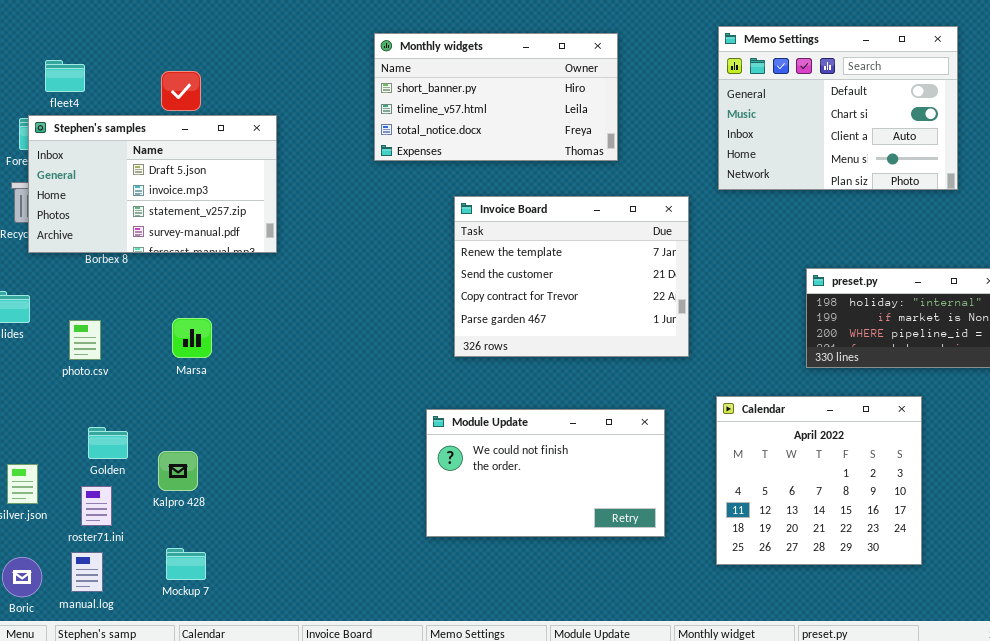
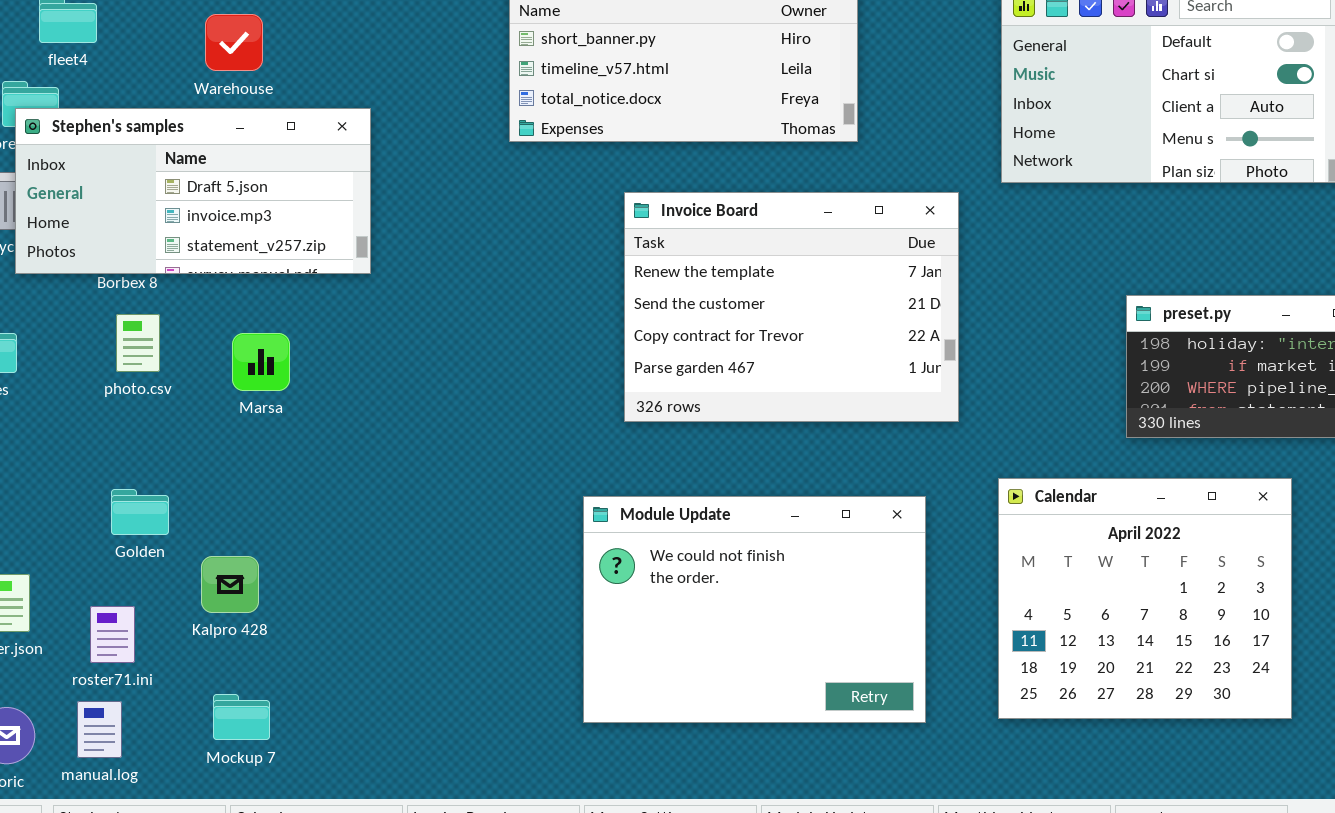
Stephen's samples: [28,115,277,253] -> [15,108,371,274], resized
Marsa: [172,318,212,358] -> [232,333,290,391], moved
photo.csv: [69,320,101,360] -> [116,314,160,372], moved
Module Update: [426,409,665,537] -> [583,496,926,723], resized
Golden: [88,427,128,459] -> [111,489,169,535], moved

